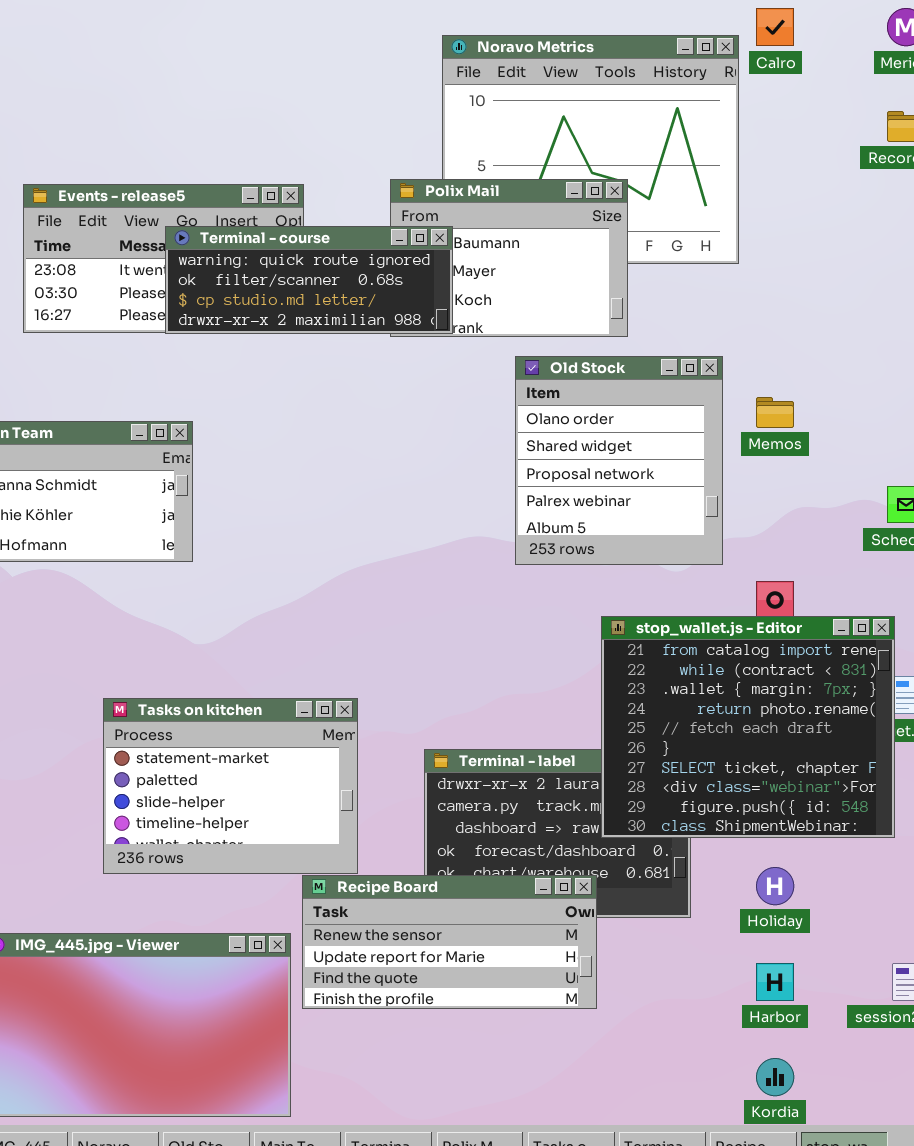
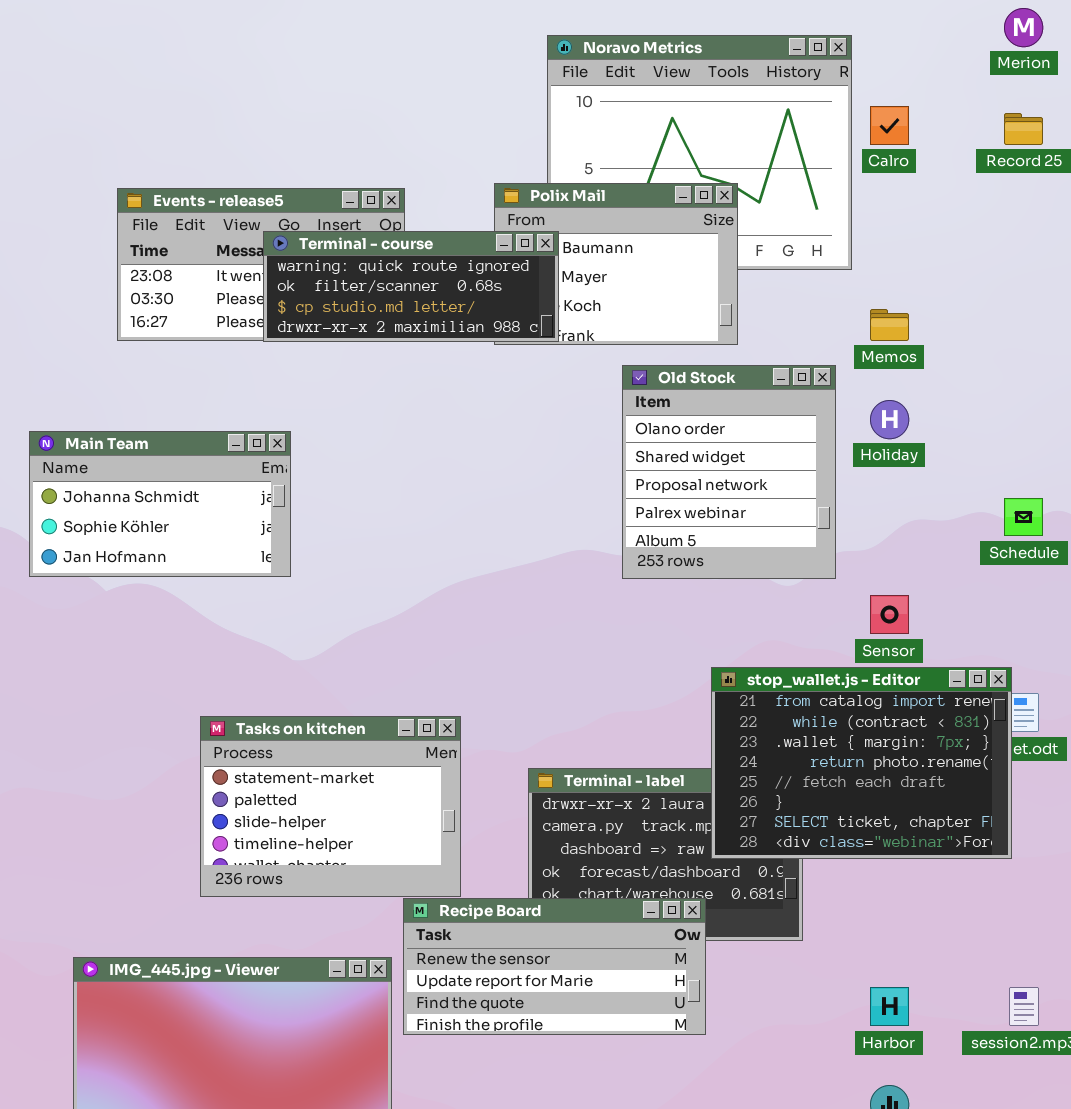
Calro: [756,8,794,46] -> [870,106,909,145], moved
Memos: [756,397,794,428] -> [870,309,909,341], moved
stop_wallet.js - Editor: [601,616,895,838] -> [711,667,1012,859], resized
Holiday: [756,867,794,905] -> [870,400,909,439], moved

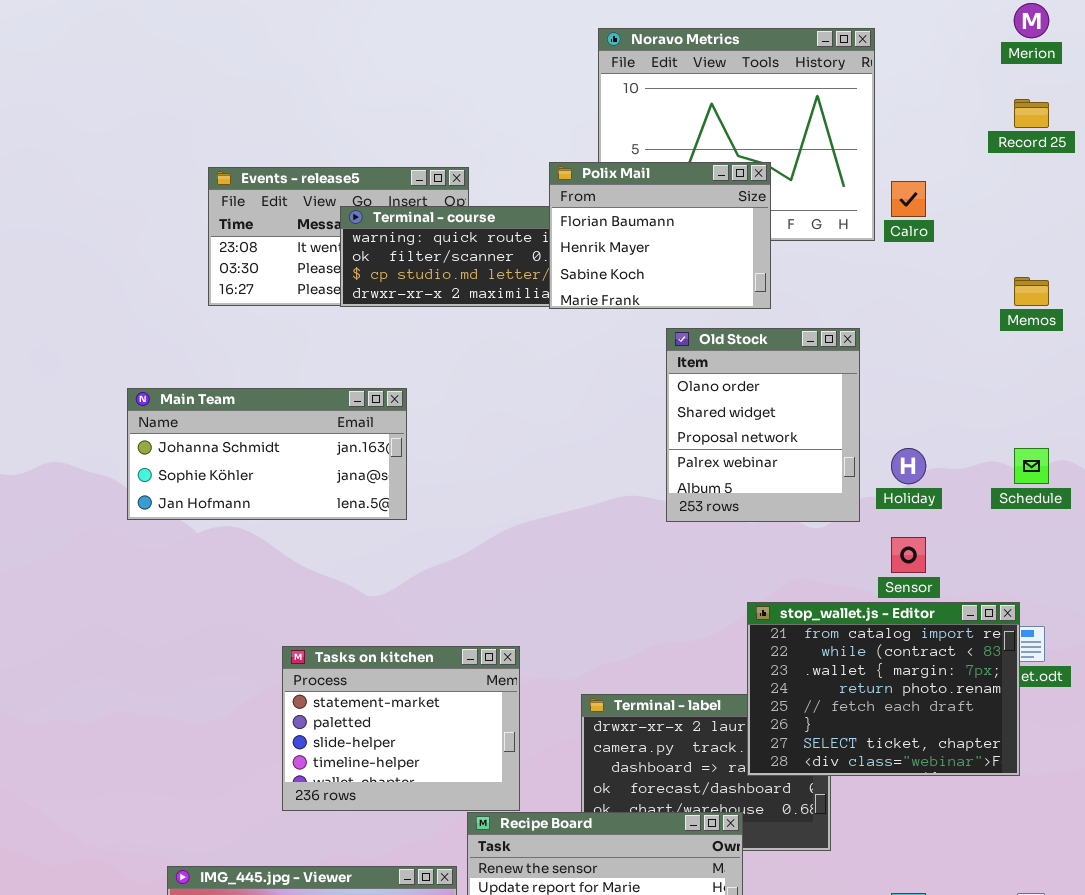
Calro: [870,106,909,145] -> [891,181,926,217], moved
Polix Mail: [494,183,738,345] -> [549,162,771,309], raised
Memos: [870,309,909,341] -> [1014,277,1049,306], moved
Holiday: [870,400,909,439] -> [891,448,926,484], moved
Main Team: [29,431,291,577] -> [127,388,407,520], resized

